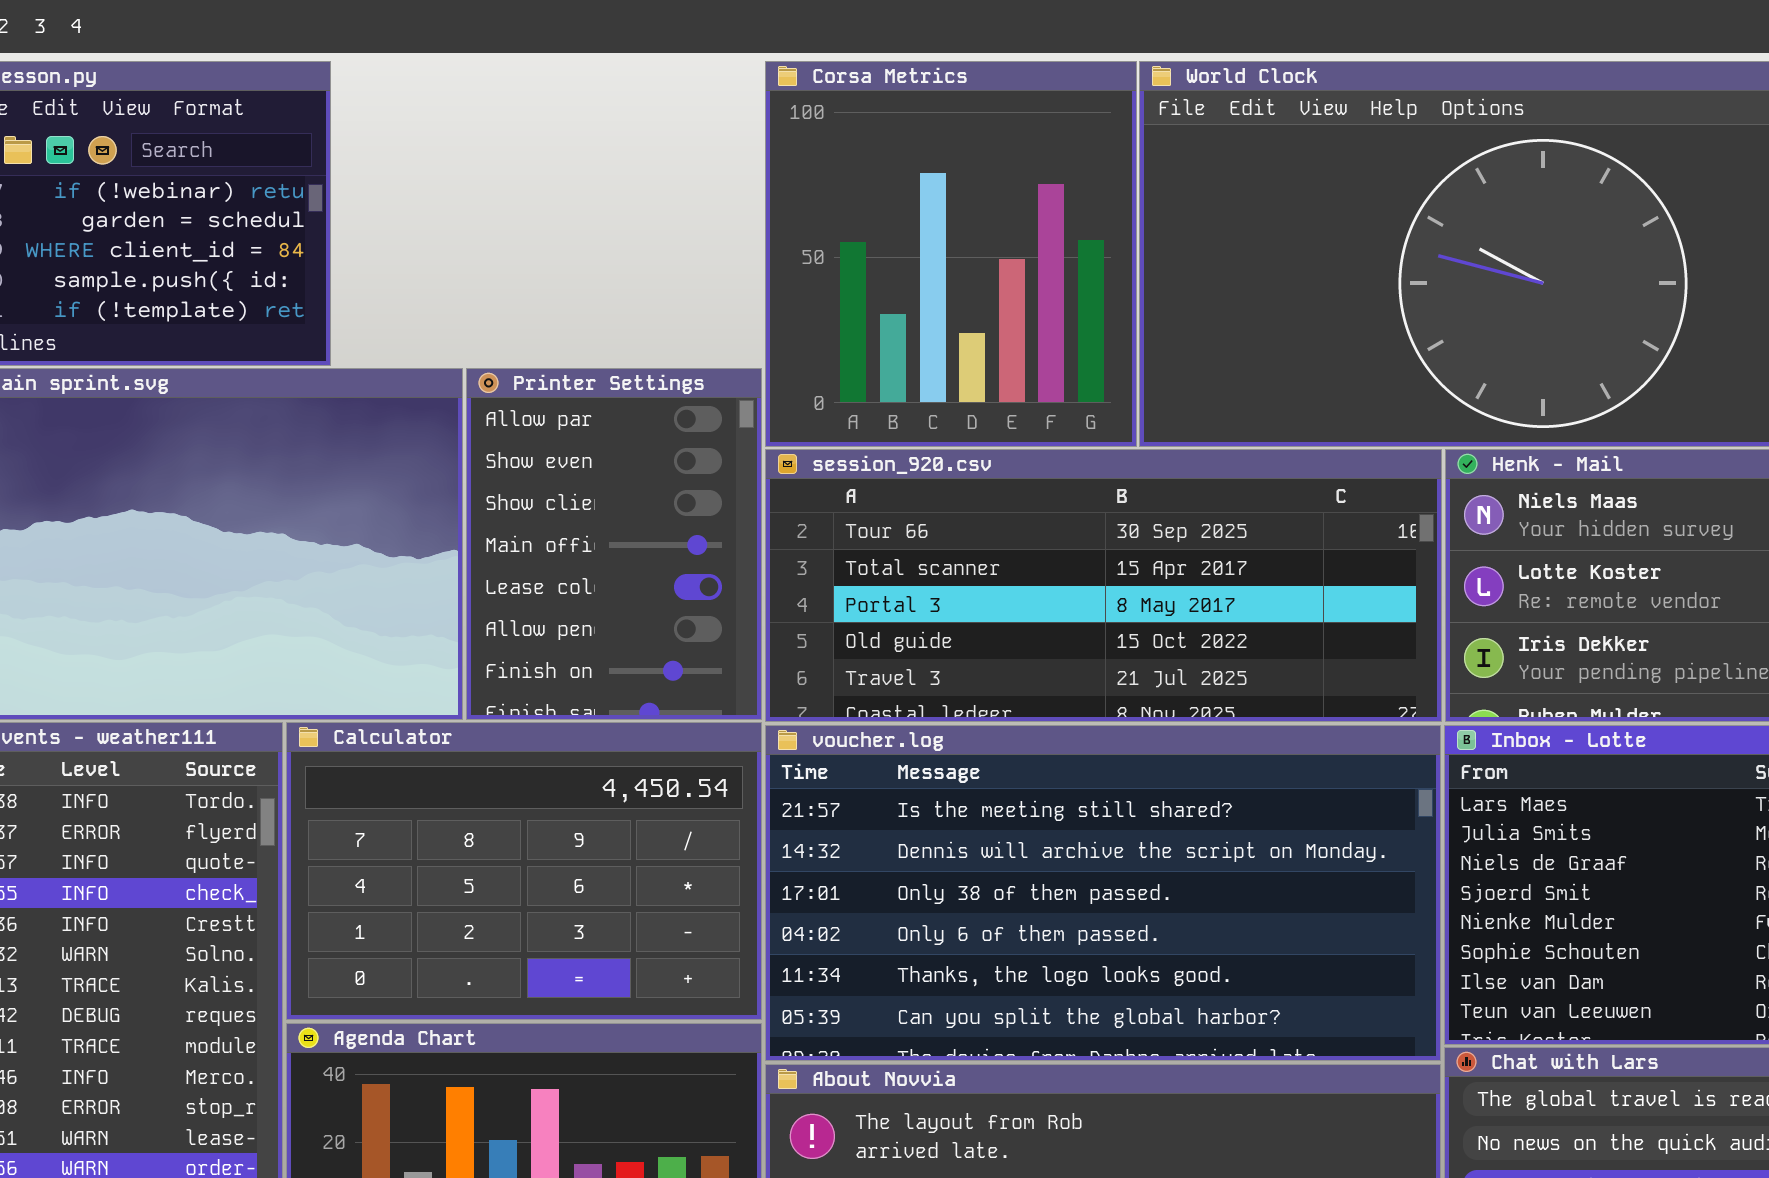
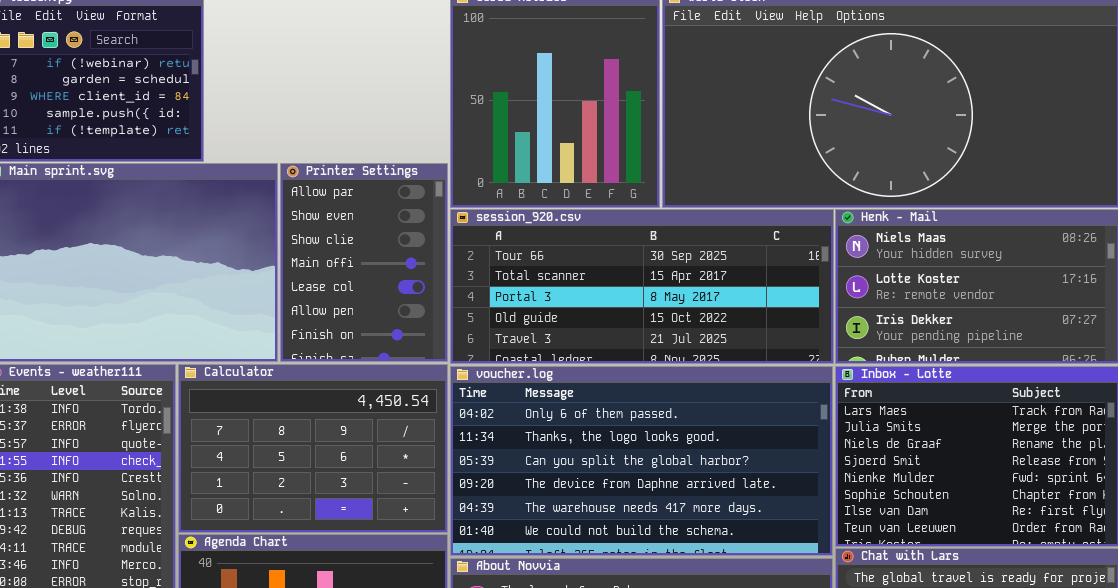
voucher.log: [765,725,1441,1061] -> [450,366,833,556], scrolled down 3 rows

